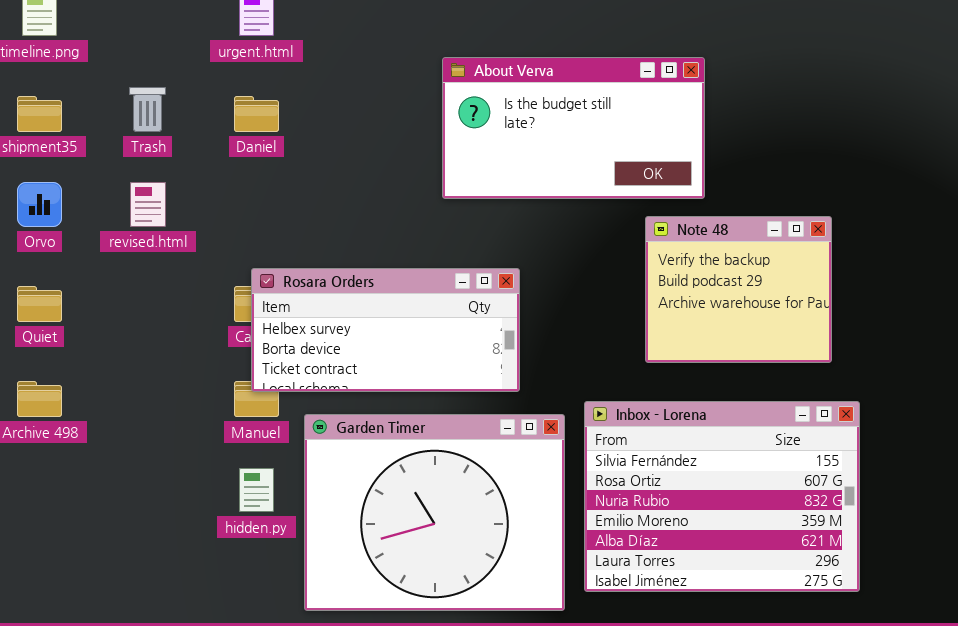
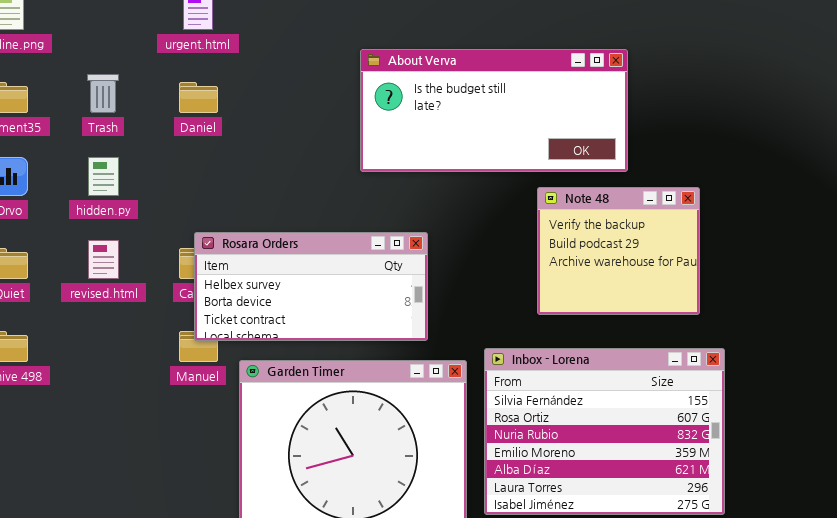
About Verva: [442,57,705,199] -> [360,49,628,172], resized
revised.html: [130,182,166,227] -> [88,240,119,279], moved
hidden.py: [239,468,274,512] -> [88,157,119,196], moved

